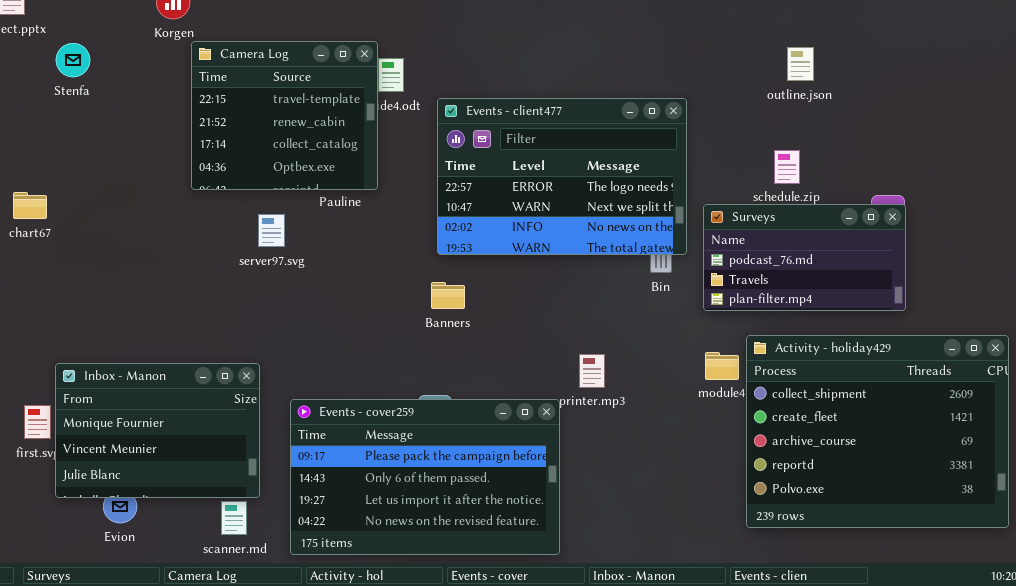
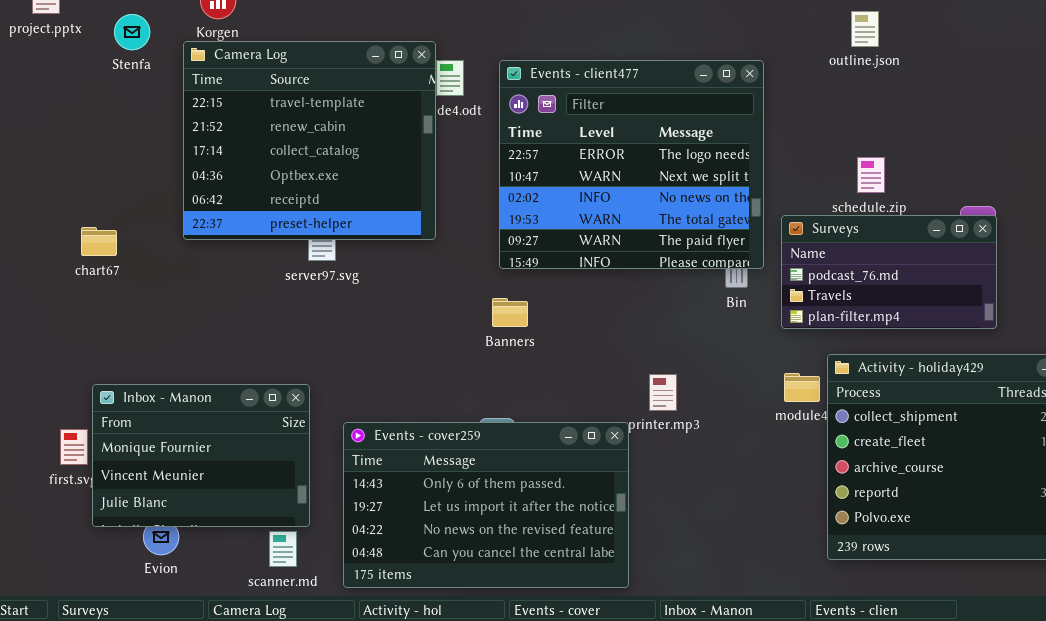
Camera Log: [191,41,378,190] -> [183,41,436,240], resized
Stenfa: [56,43,90,77] -> [114,14,150,50], moved
outline.json: [787,47,814,81] -> [851,11,879,47], moved
Events - client477: [437,98,687,255] -> [499,60,764,269], resized
chart67: [13,192,47,219] -> [81,227,117,256], moved
Events - cover259: [290,399,560,555] -> [343,422,629,588], scrolled down 1 row

